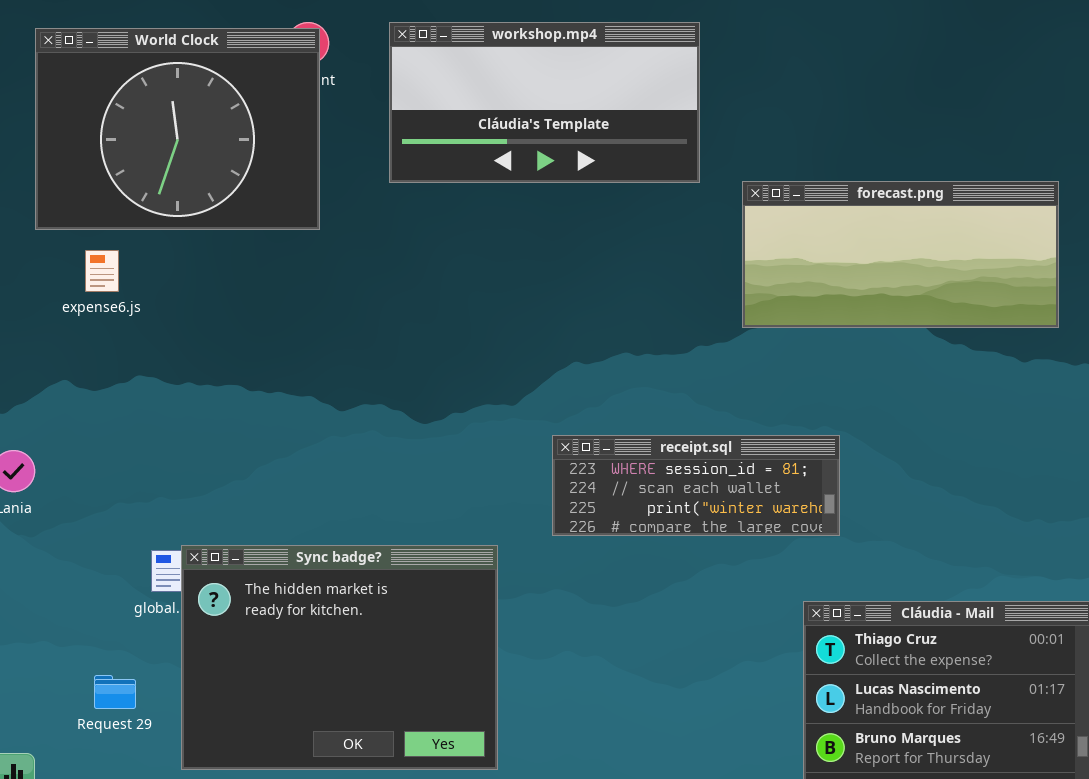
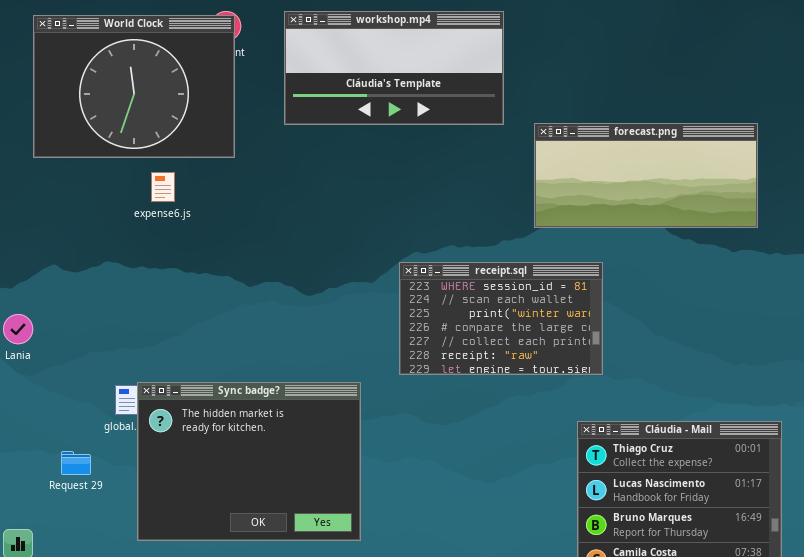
expense6.js: [85,250,119,292] -> [151,172,175,202], moved
receipt.sql: [552,435,840,536] -> [399,262,603,375], resized
Request 29: [94,675,136,709] -> [61,451,91,475], moved

